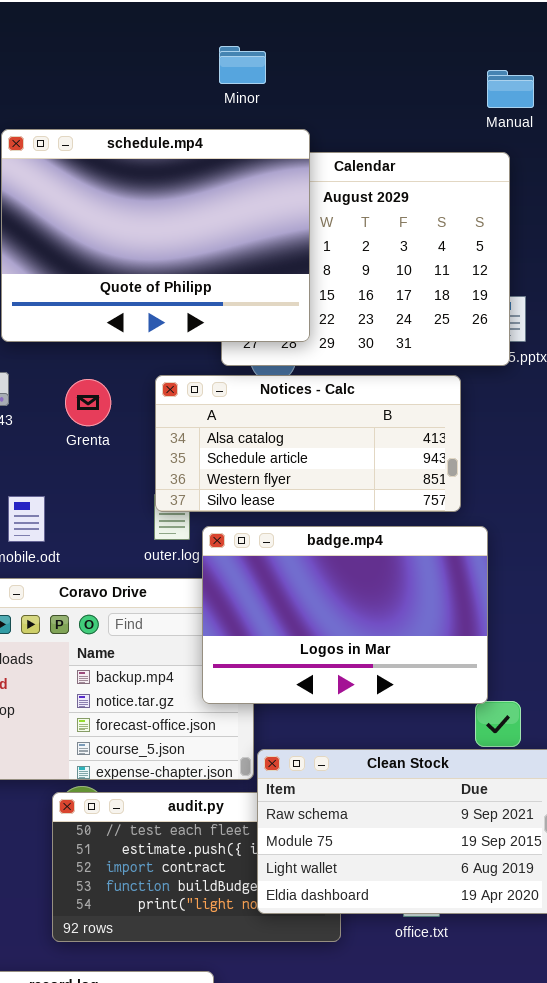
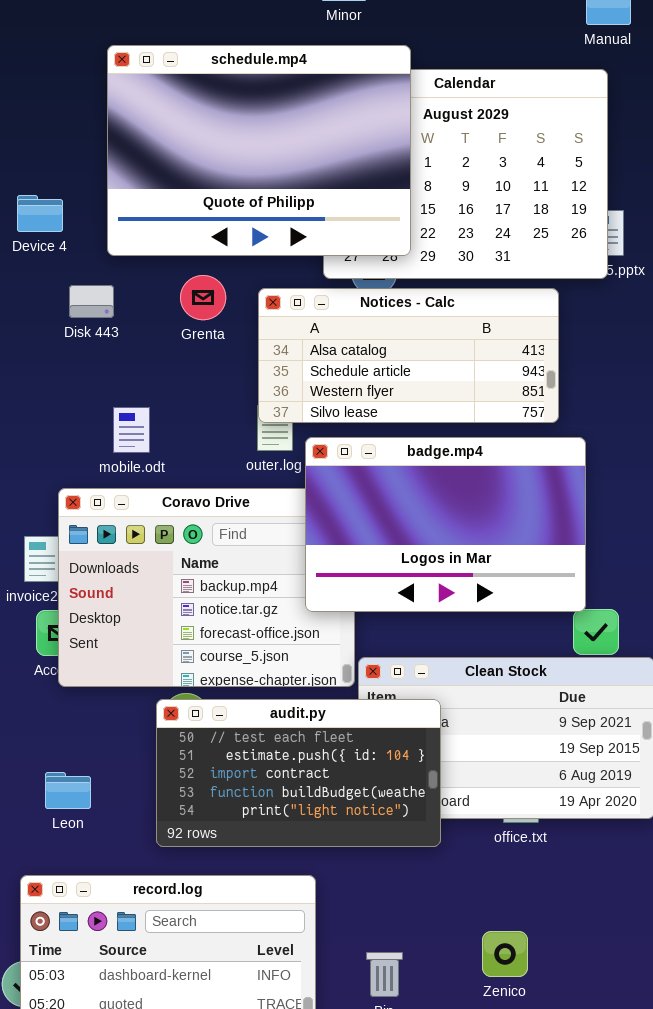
Grenta: [65,379,111,426] -> [180,275,226,320], moved
audit.py: [52,792,341,942] -> [156,699,441,847], raised

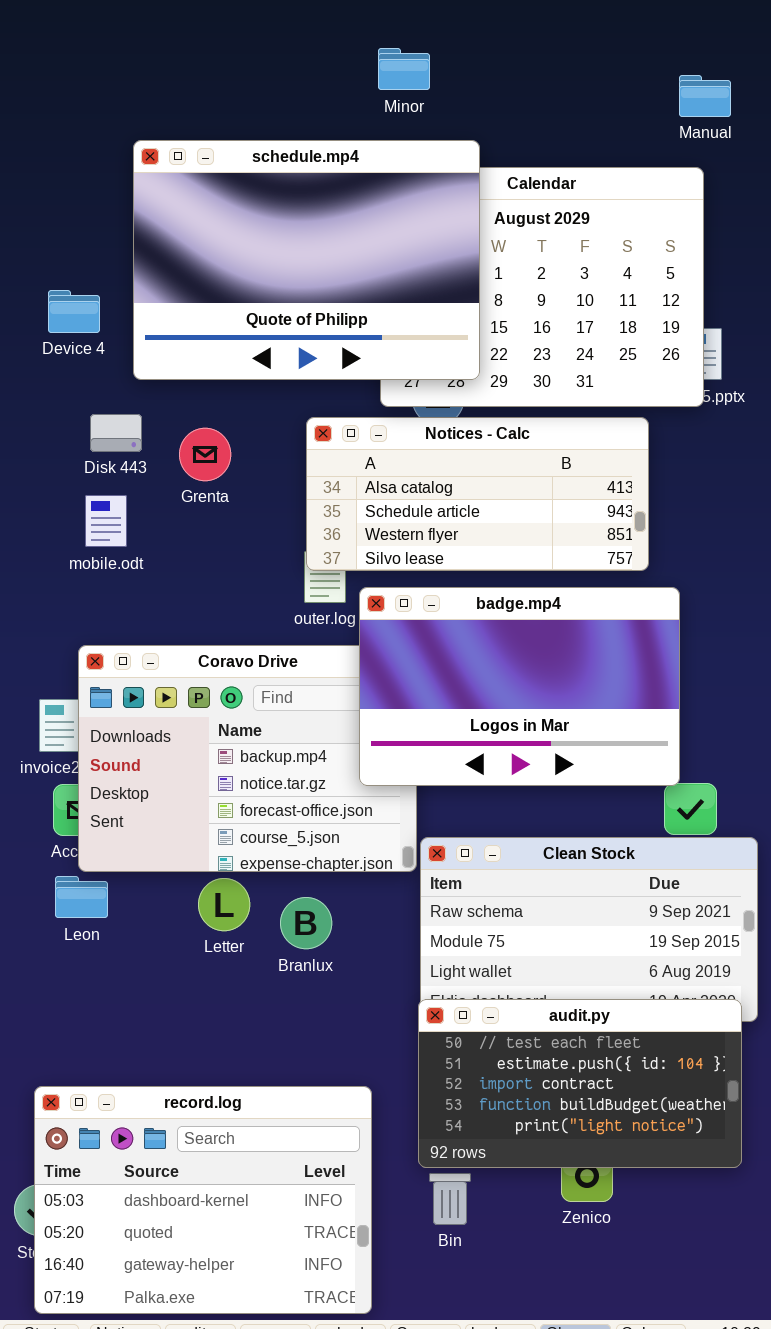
Device 4: [17,195,63,232] -> [48,290,100,333], moved
Grenta: [180,275,226,320] -> [179,428,231,481], moved
mobile.odt: [113,407,150,453] -> [85,495,127,547], moved
audit.py: [156,699,441,847] -> [418,999,742,1168], moved
Leon: [45,772,91,809] -> [55,876,108,918], moved

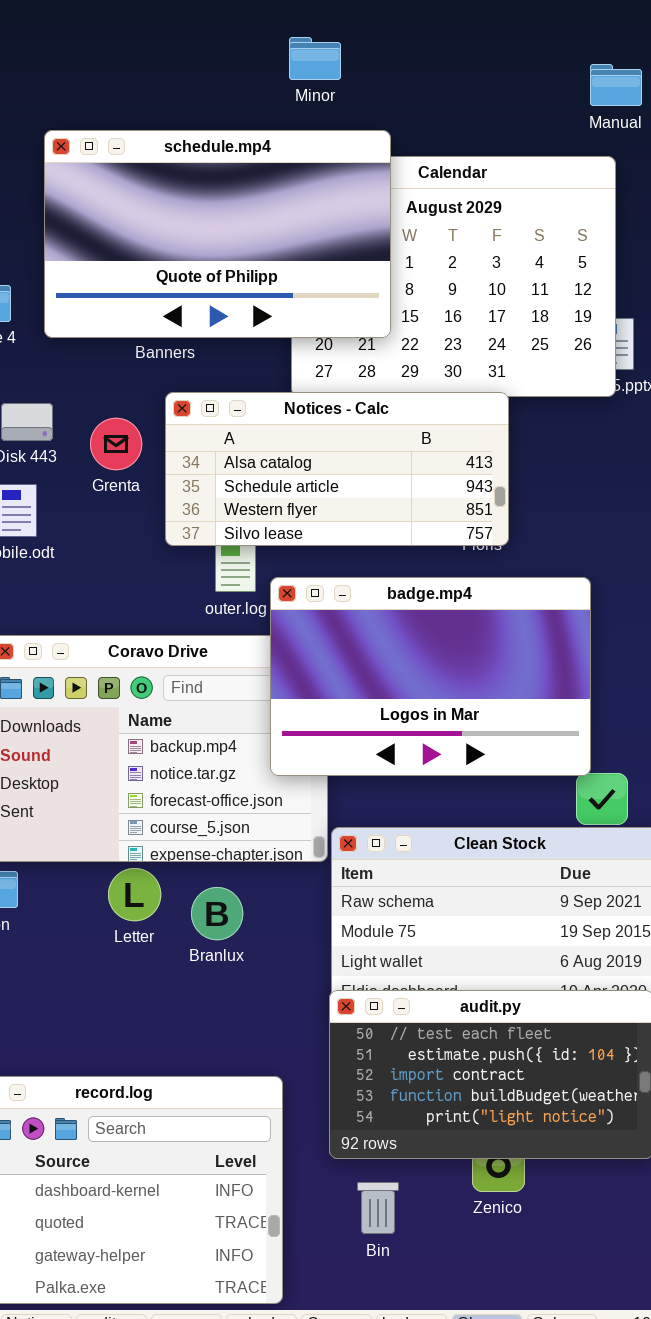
schedule.mp4: [133,140,480,380] -> [44,130,391,338], resized
Notices - Calc: [306,417,649,571] -> [165,392,509,546], moved
Bin: [429,1173,471,1225] -> [357,1182,399,1234], moved

